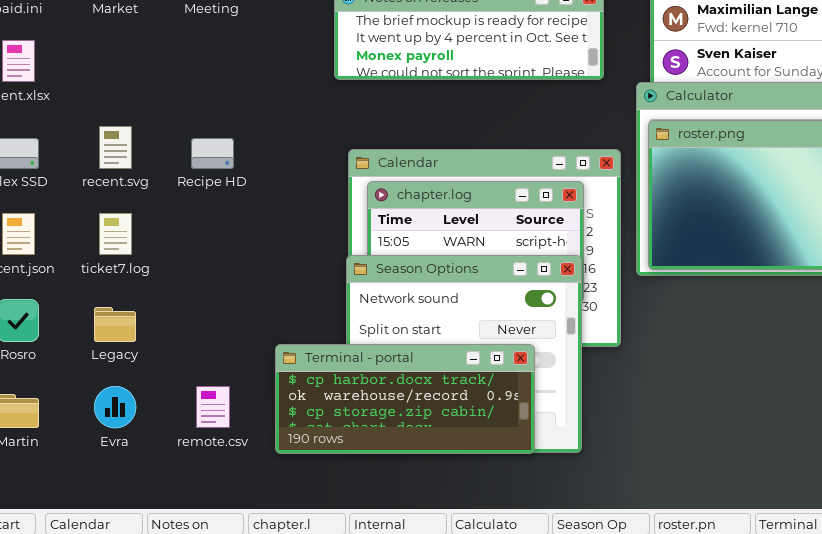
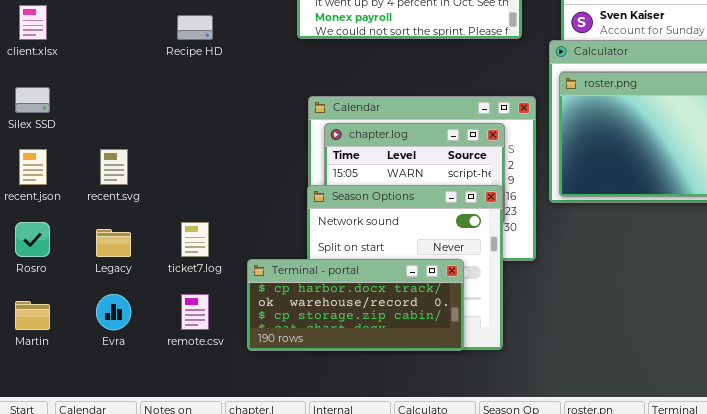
recent.svg: [99,126,132,169] -> [100,149,128,185], moved
Recipe HD: [191,138,234,169] -> [177,15,213,40], moved
ticket7.log: [99,213,132,255] -> [181,222,209,257], moved

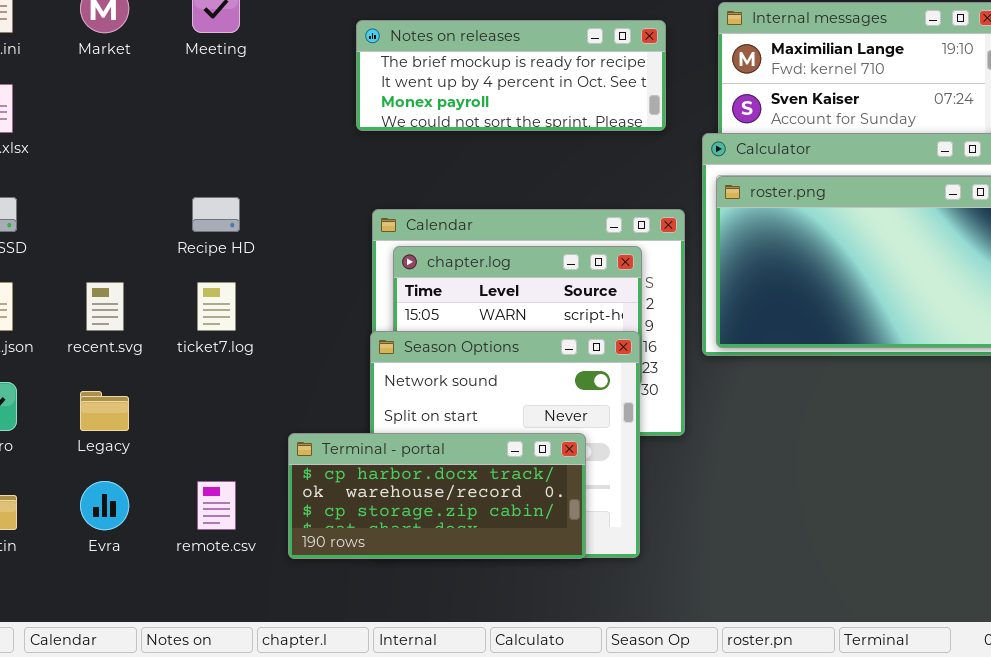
Recipe HD: [177,15,213,40] -> [192,197,240,232], moved
ticket7.log: [181,222,209,257] -> [197,282,236,331], moved

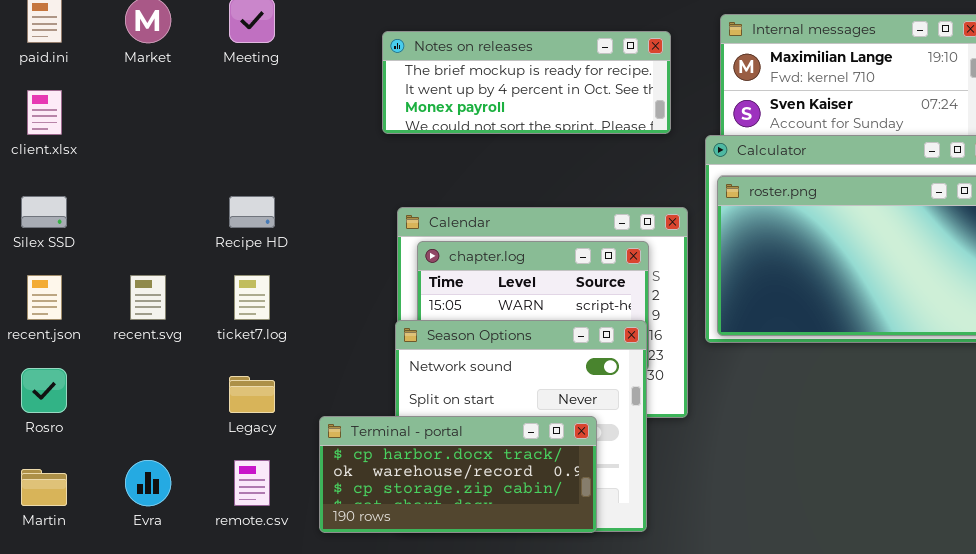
Legacy: [80,391,129,431] -> [229,376,275,413], moved

